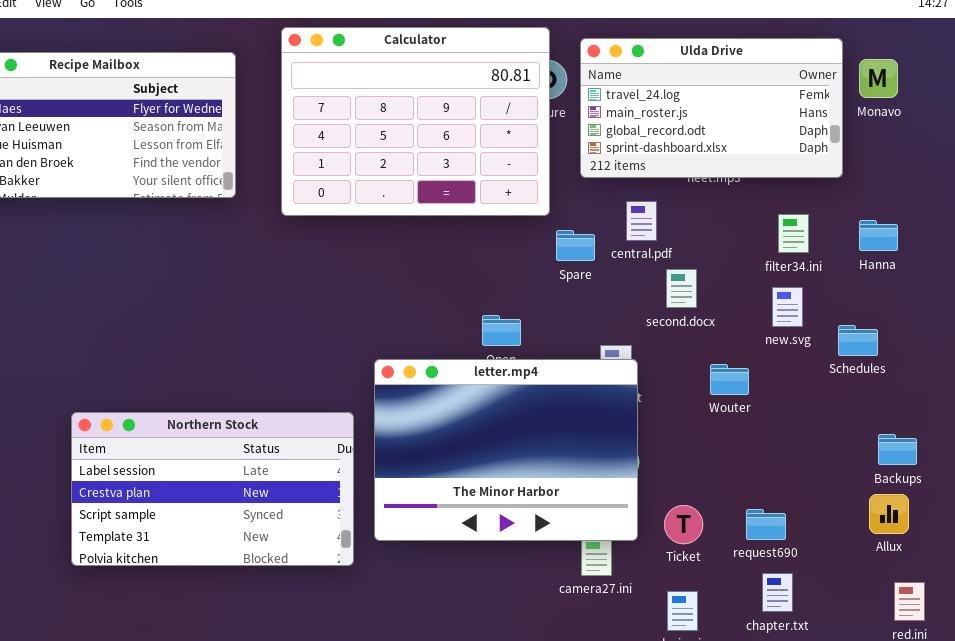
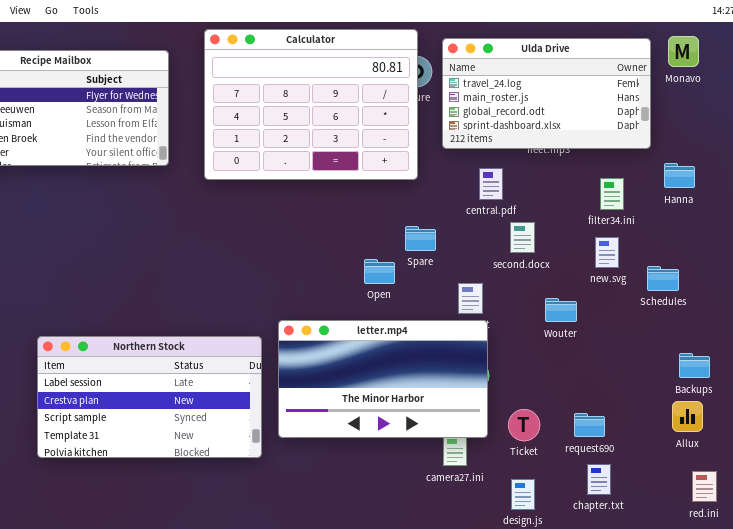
Monavo: [859,59,898,98] -> [668,36,699,67], moved
Hanna: [859,220,898,251] -> [664,163,695,188], moved
Spare: [556,230,595,261] -> [405,226,436,251], moved
letter.mp4: [374,359,638,541] -> [278,320,488,438], resized

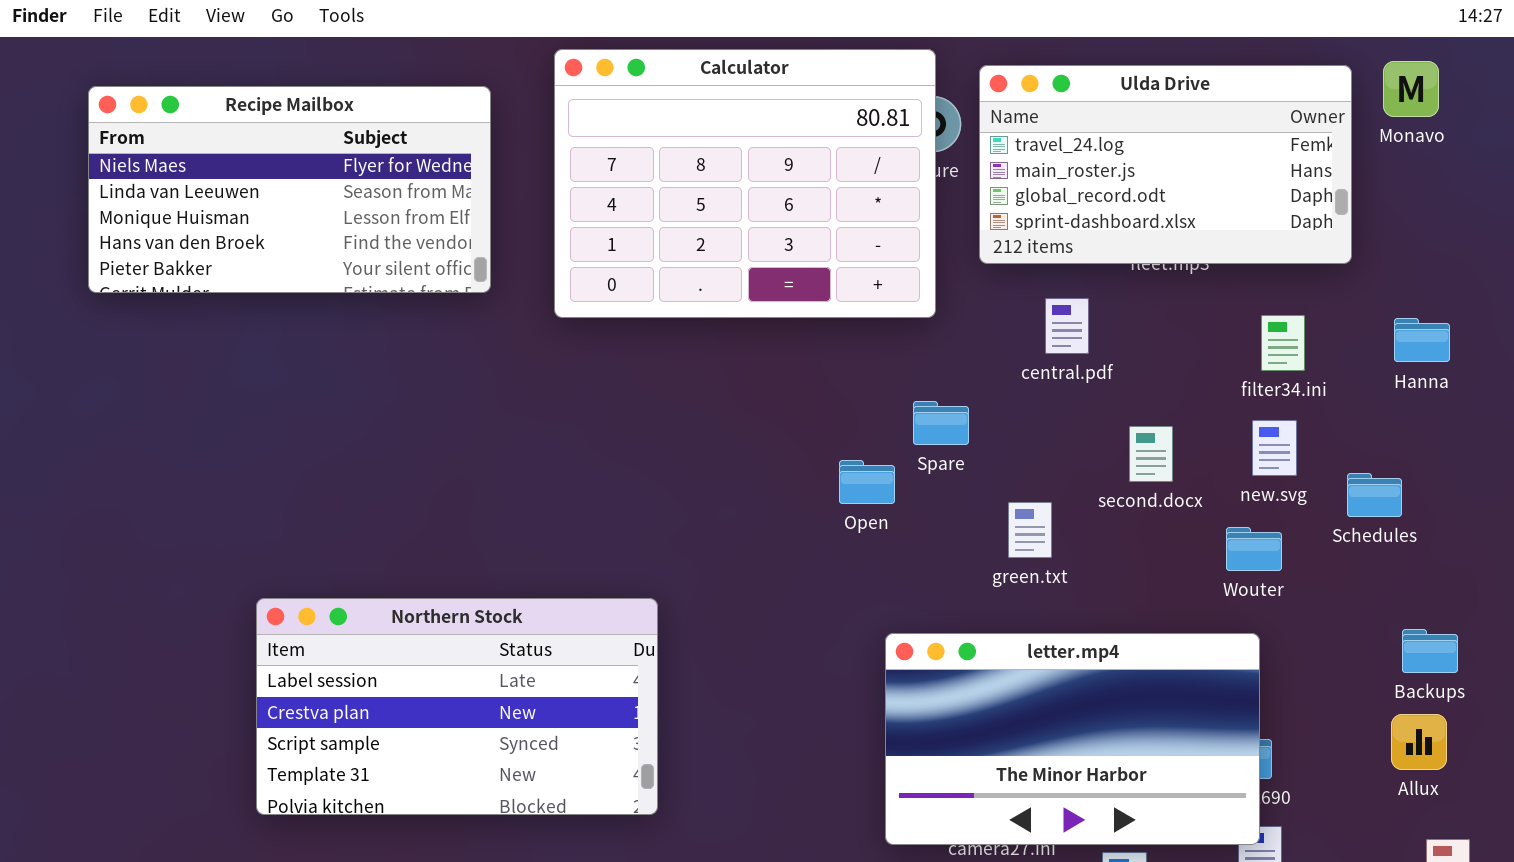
Hanna: [664,163,695,188] -> [1394,318,1450,362], moved
second.docx: [510,222,535,253] -> [1129,426,1173,482], moved
Wouter: [545,298,577,322] -> [1226,527,1282,571], moved
letter.mp4: [278,320,488,438] -> [885,633,1260,845], moved

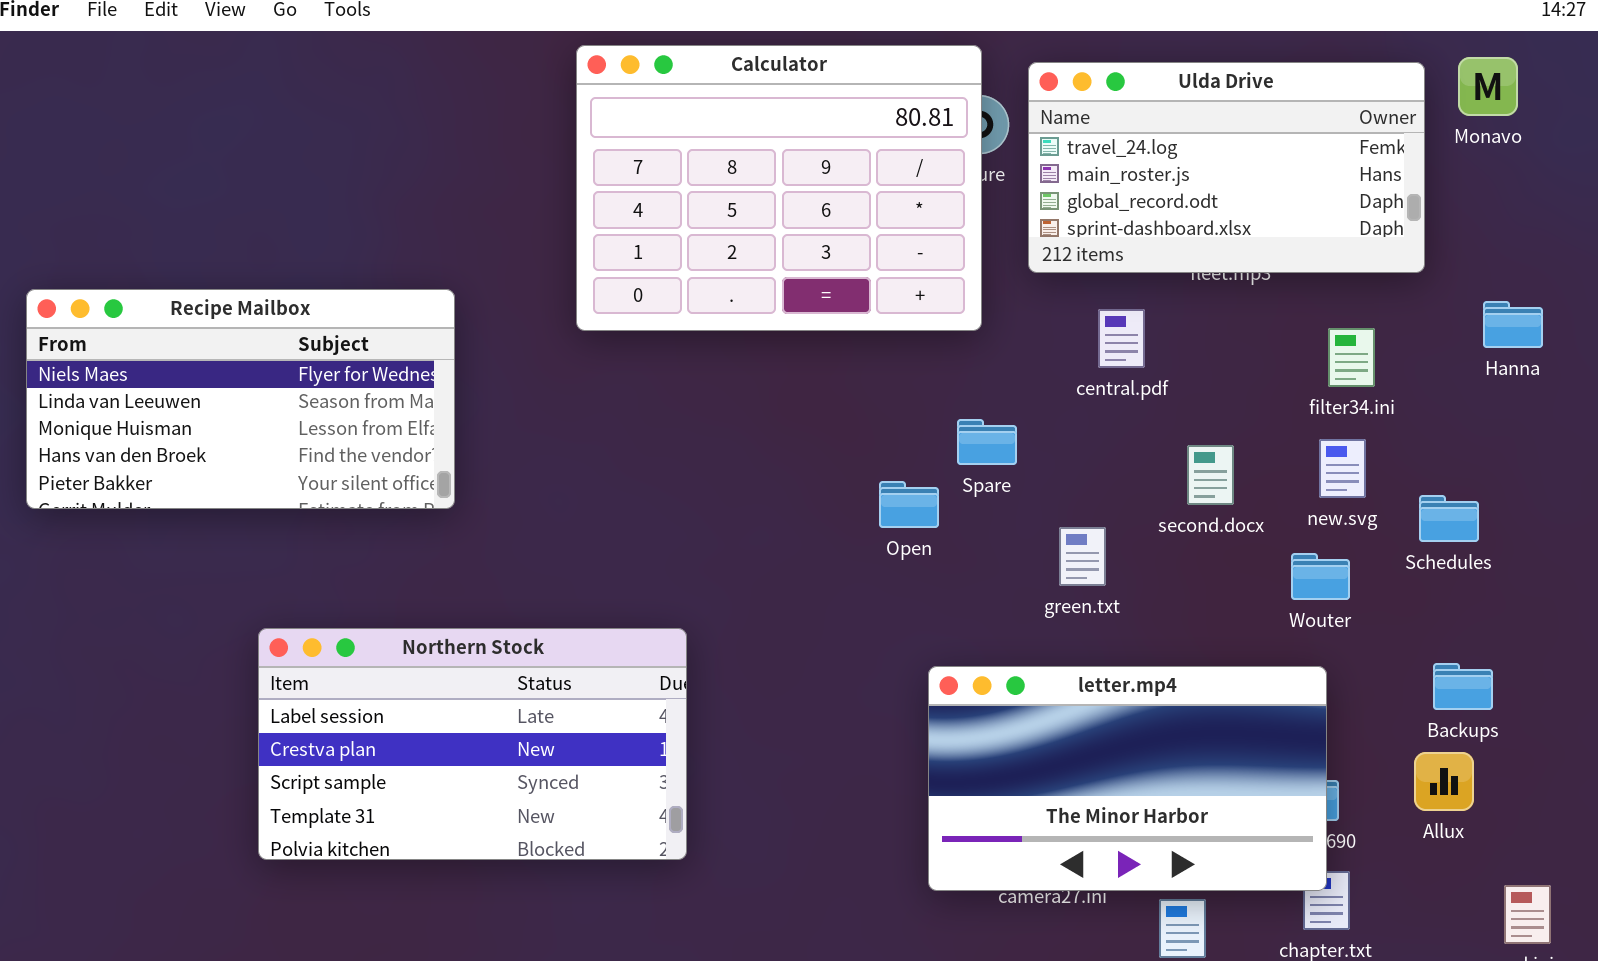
Recipe Mailbox: [88,86,491,293] -> [26,289,455,509], moved
Hanna: [1394,318,1450,362] -> [1483,301,1543,348], moved
Backups: [1402,629,1458,673] -> [1433,663,1493,710], moved
Allux: [1391,714,1447,770] -> [1414,752,1474,811], moved

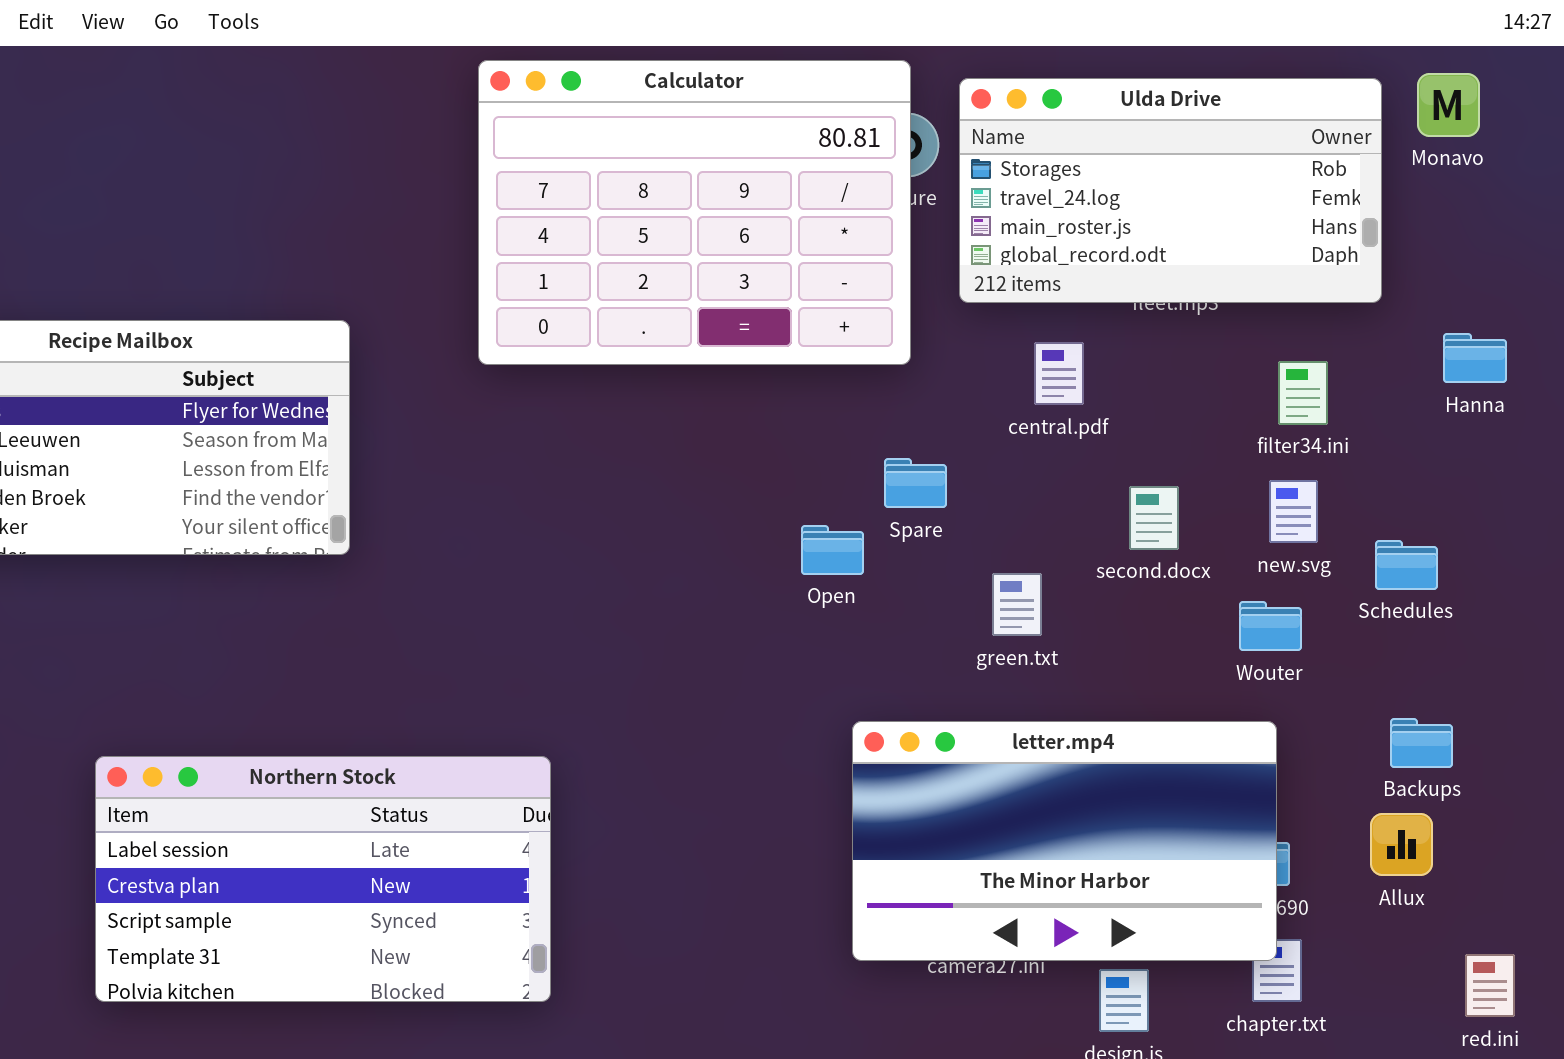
Ulda Drive: [1028,62,1425,273] -> [959,78,1382,303], scrolled up 1 row
Northern Stock: [258,628,687,860] -> [95,756,551,1002], moved

